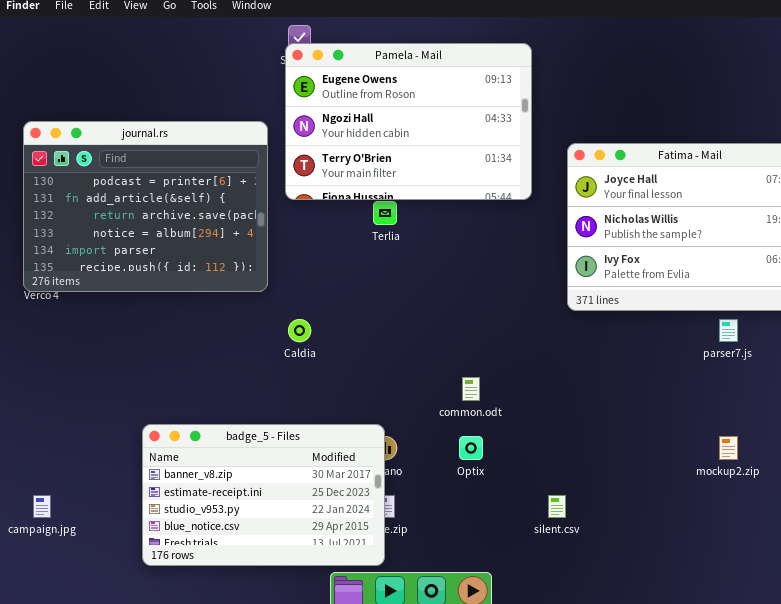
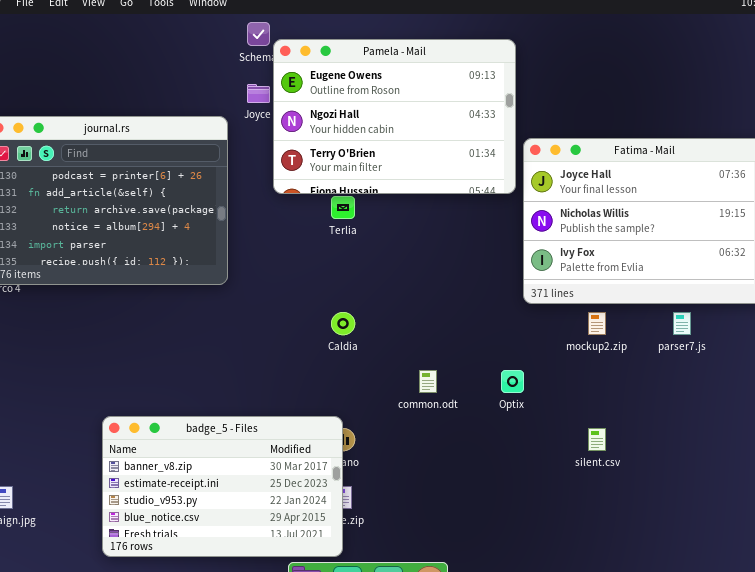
Pamela - Mail: [285,43,532,200] -> [273,39,516,194], moved
Caldia: [288,319,311,342] -> [331,312,355,335], moved
Optix: [459,436,483,460] -> [501,370,524,393], moved
mockup2.zip: [719,436,738,460] -> [588,312,606,335], moved
silent.csv: [548,495,566,518] -> [588,428,606,451], moved

